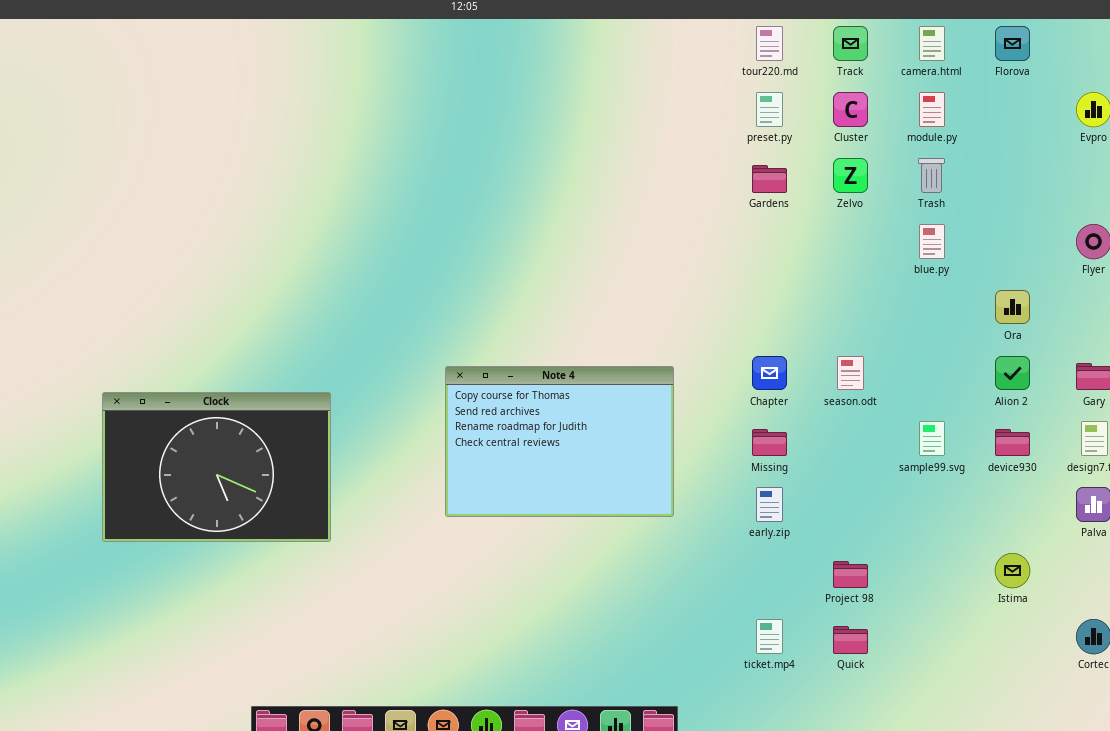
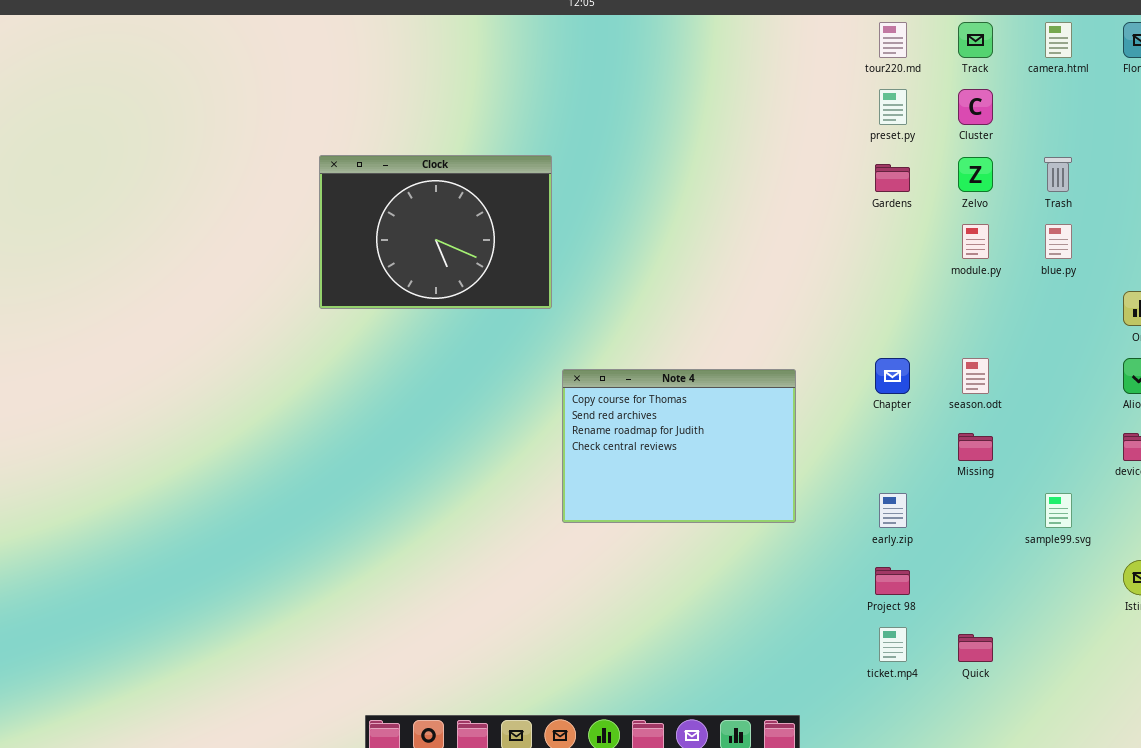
module.py: [919,92,945,127] -> [962,224,989,259], moved
Clock: [102,392,331,542] -> [319,155,552,309], moved
sample99.svg: [919,421,945,456] -> [1045,493,1072,528], moved
Missing: [752,429,787,456] -> [958,433,993,461], moved
Project 98: [833,561,868,588] -> [875,567,910,595], moved

